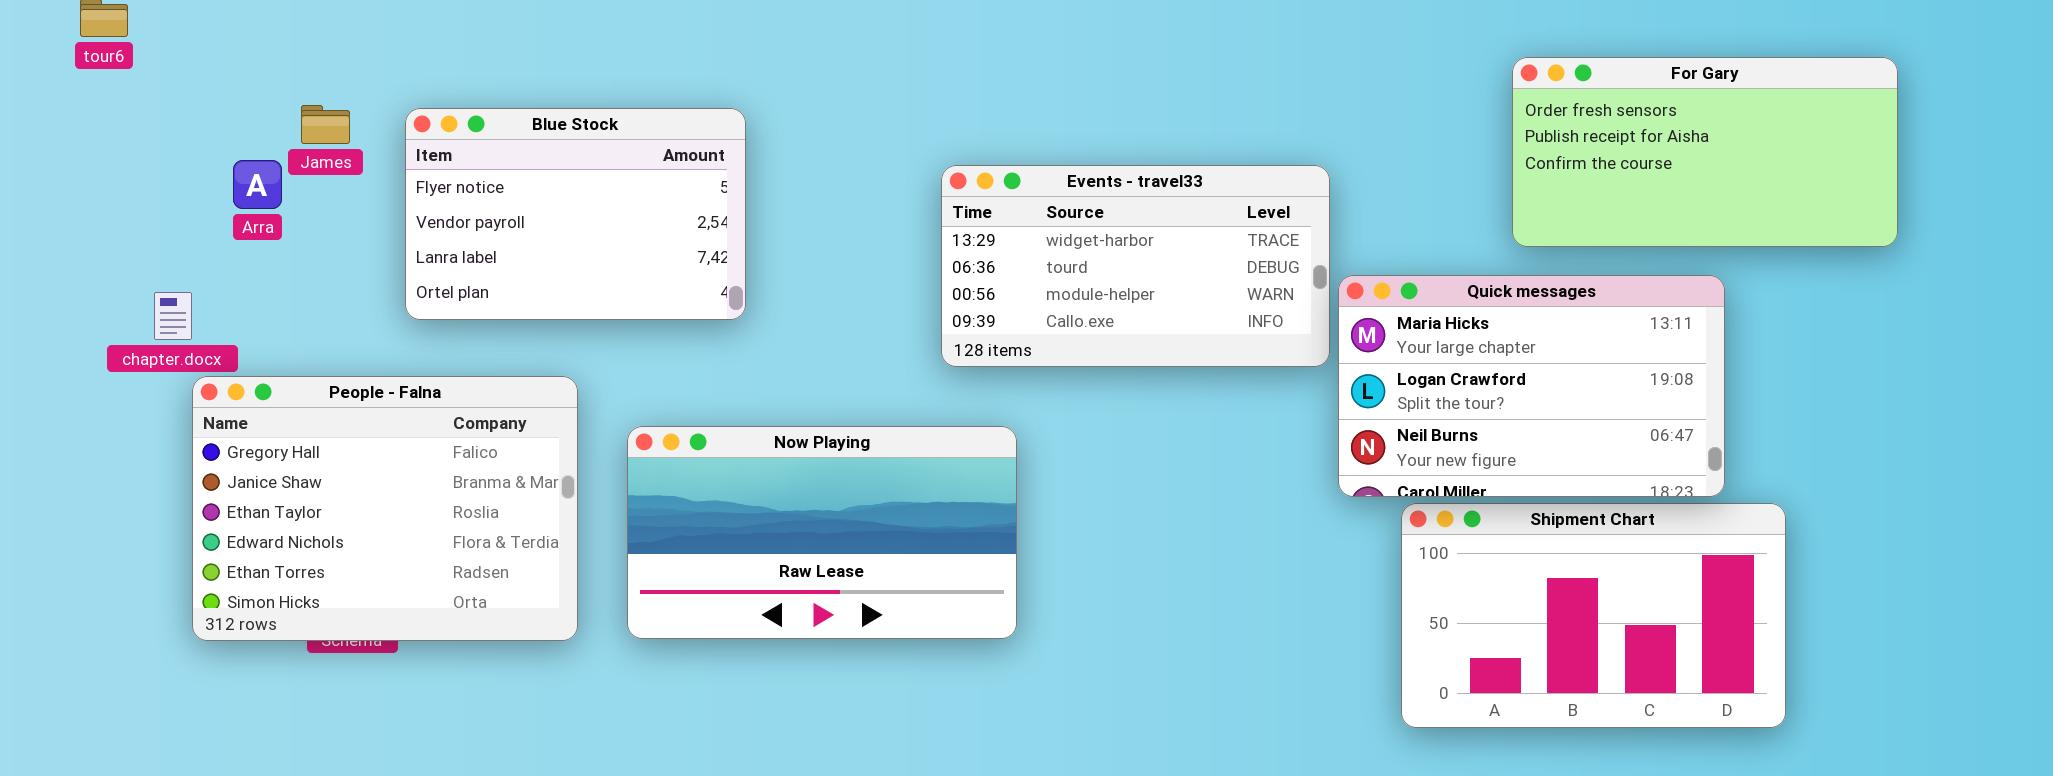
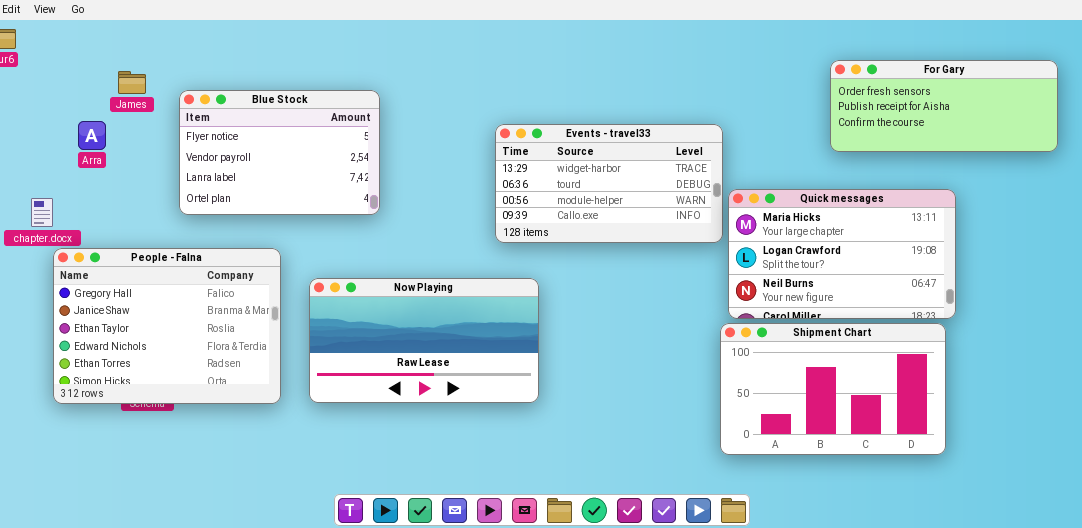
For Gary: [1512,57,1898,247] -> [830,60,1058,152], resized
James: [301,105,350,144] -> [118,71,146,94], moved
Shipment Chart: [1401,503,1786,728] -> [720,323,946,455], moved

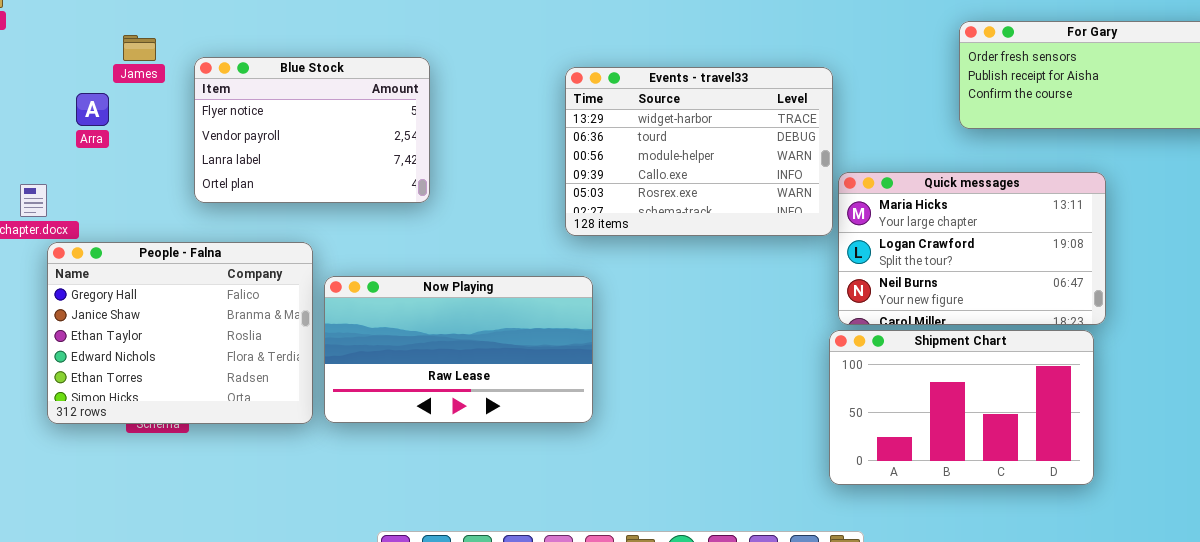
Events - travel33: [495,124,723,243] -> [565,67,833,236], resized
Now Playing: [309,278,539,403] -> [324,276,593,423], moved

